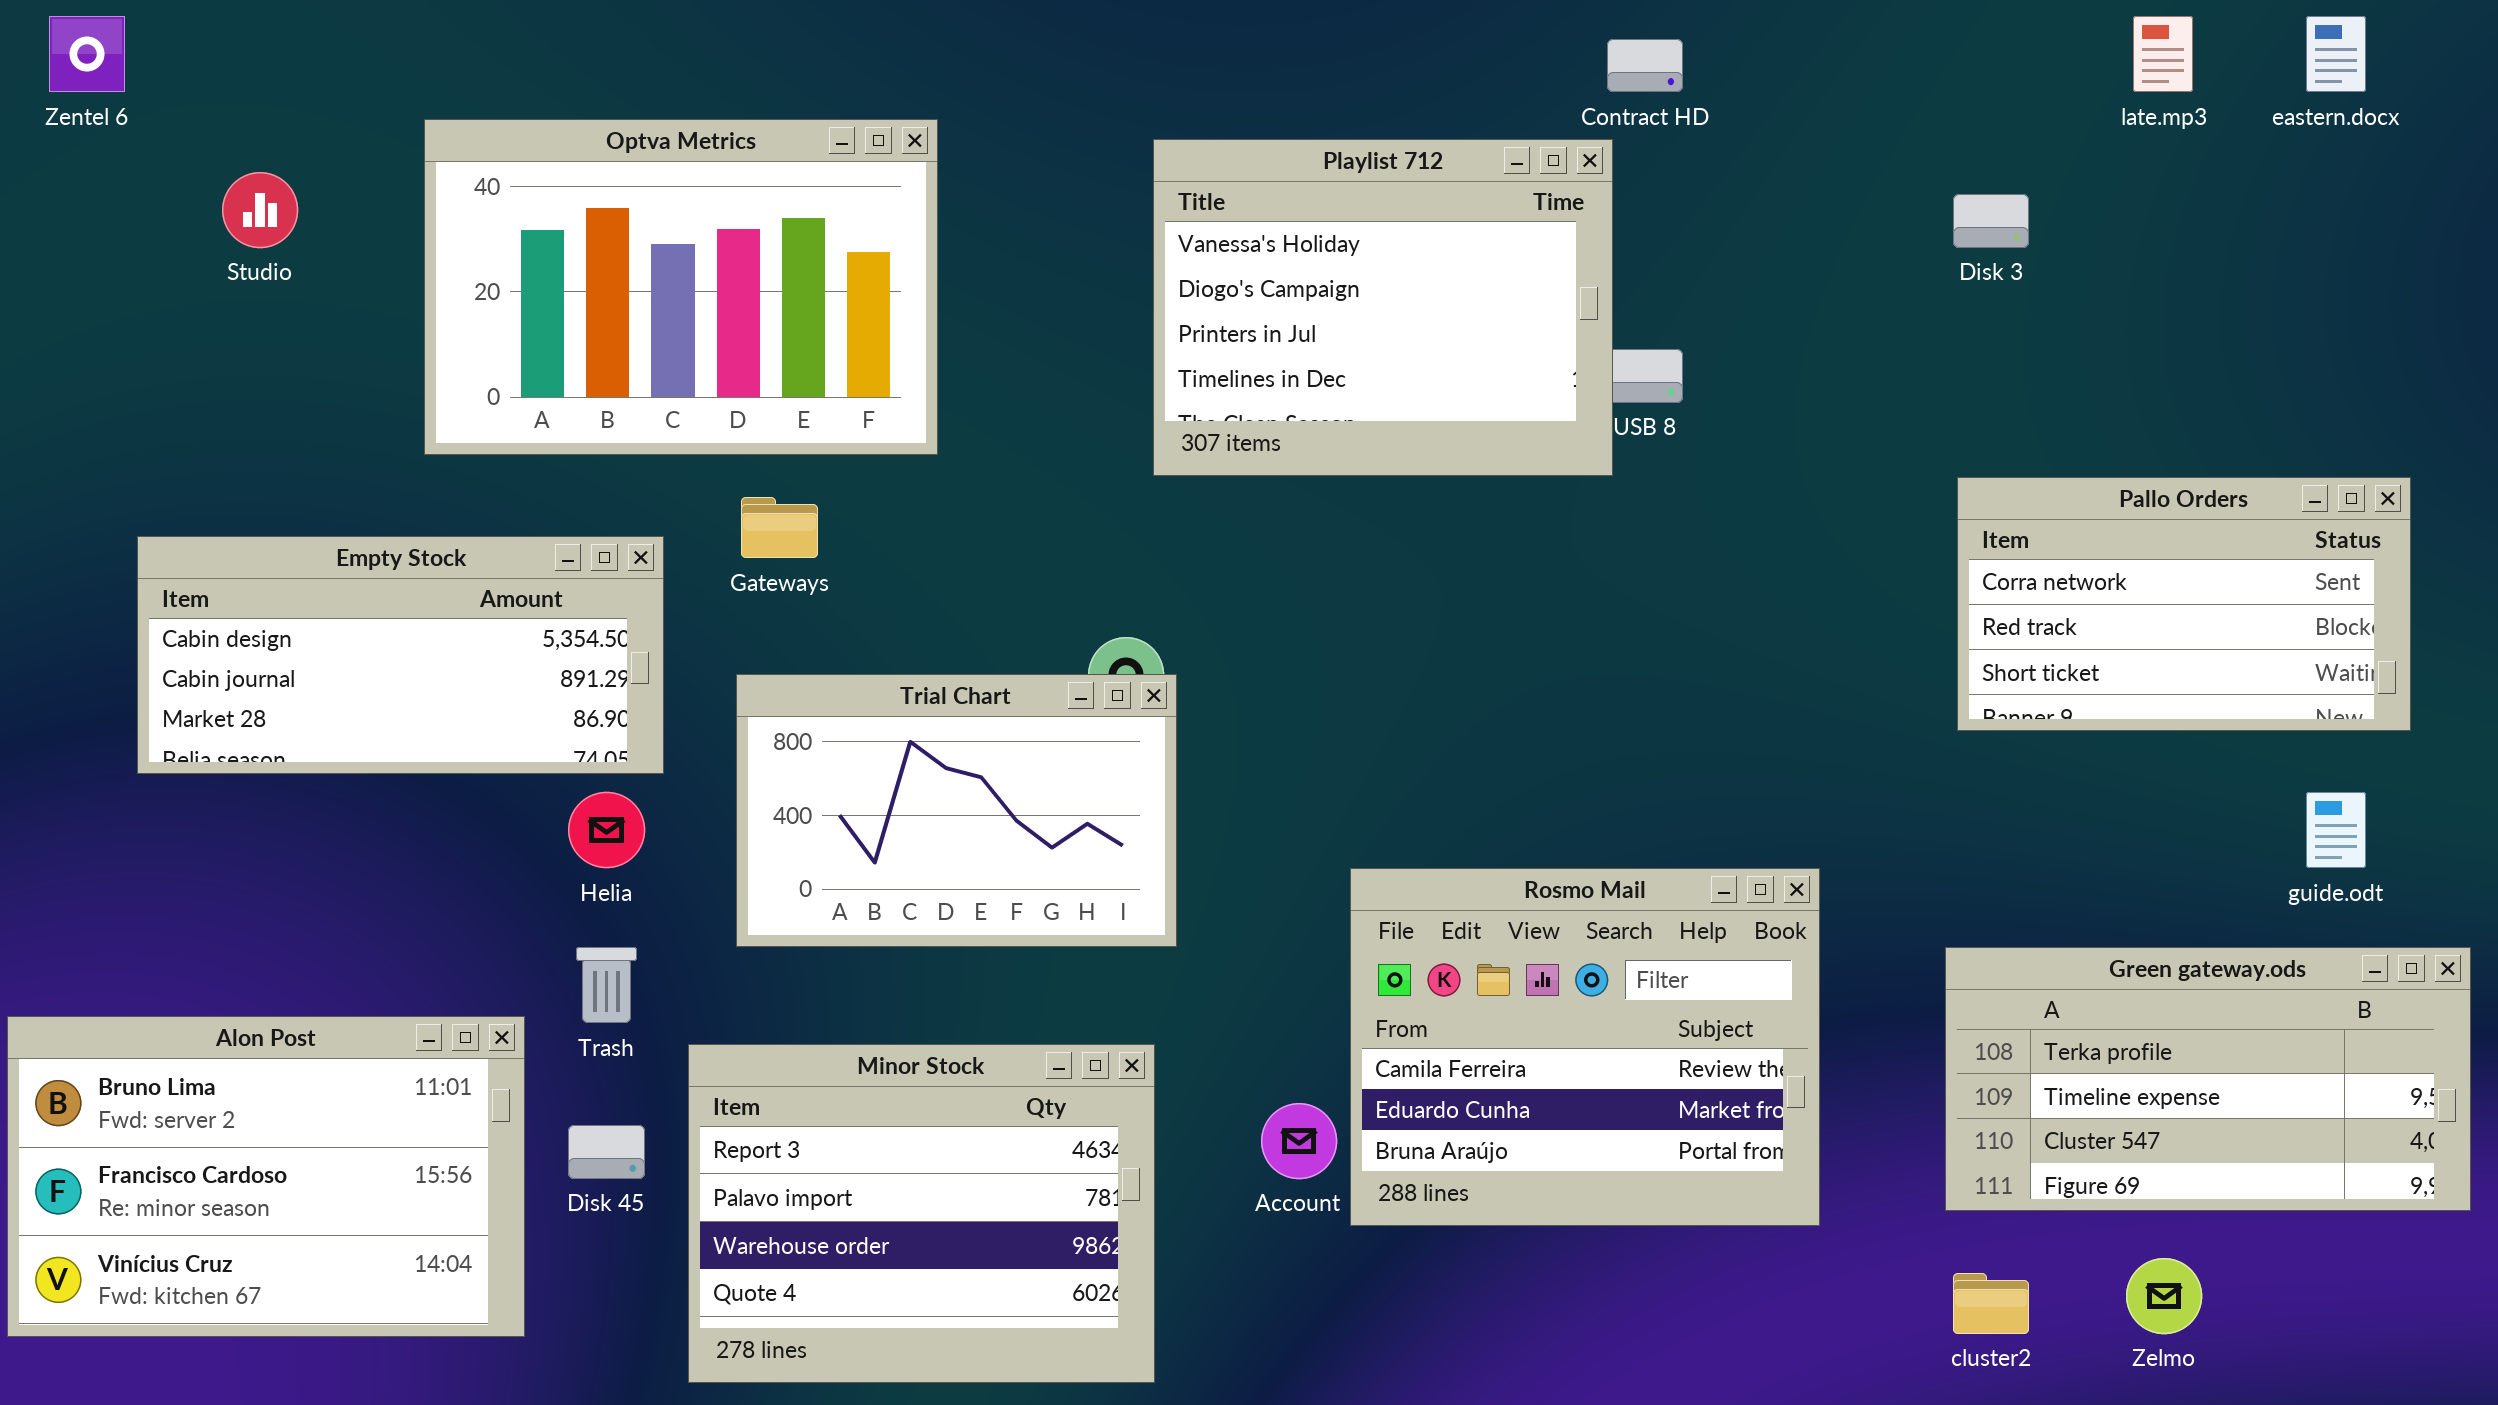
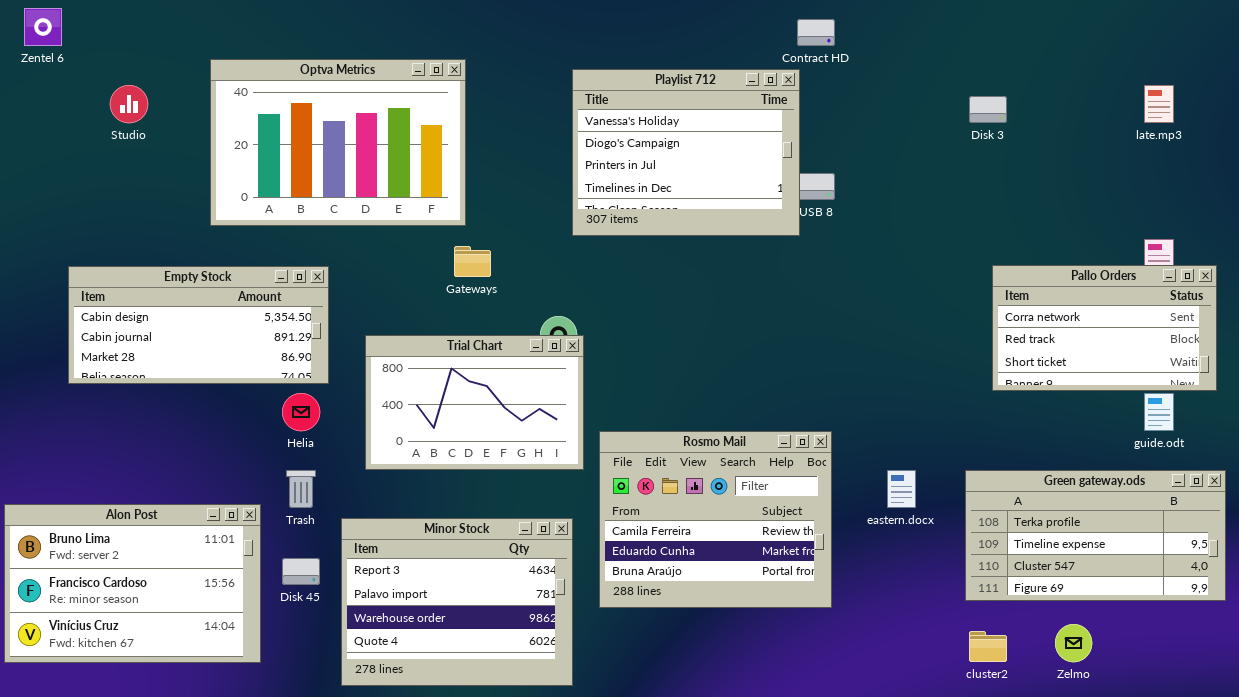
late.mp3: [2133,16,2193,92] -> [1144,85,1174,123], moved
eastern.docx: [2306,16,2366,92] -> [887,470,916,508], moved
Pallo Orders: [1957,477,2411,731] -> [992,265,1217,391], moved
Gateways: [741,497,818,558] -> [454,246,491,277], moved
Rosmo Mail: [1350,868,1820,1226] -> [599,431,832,608], moved

